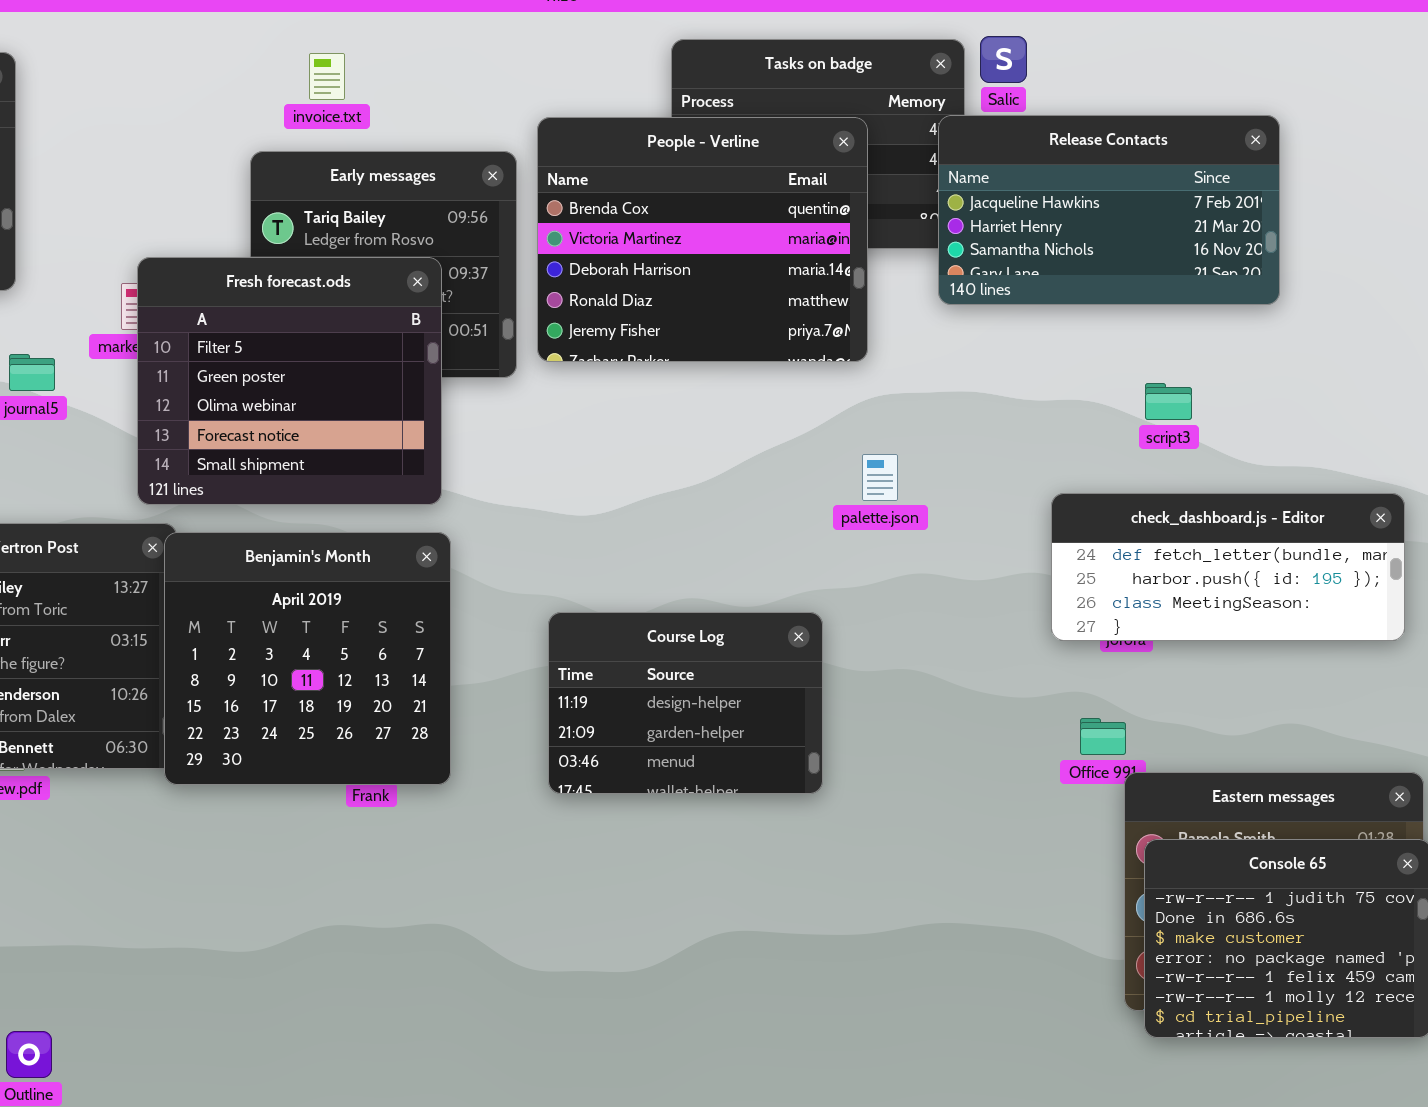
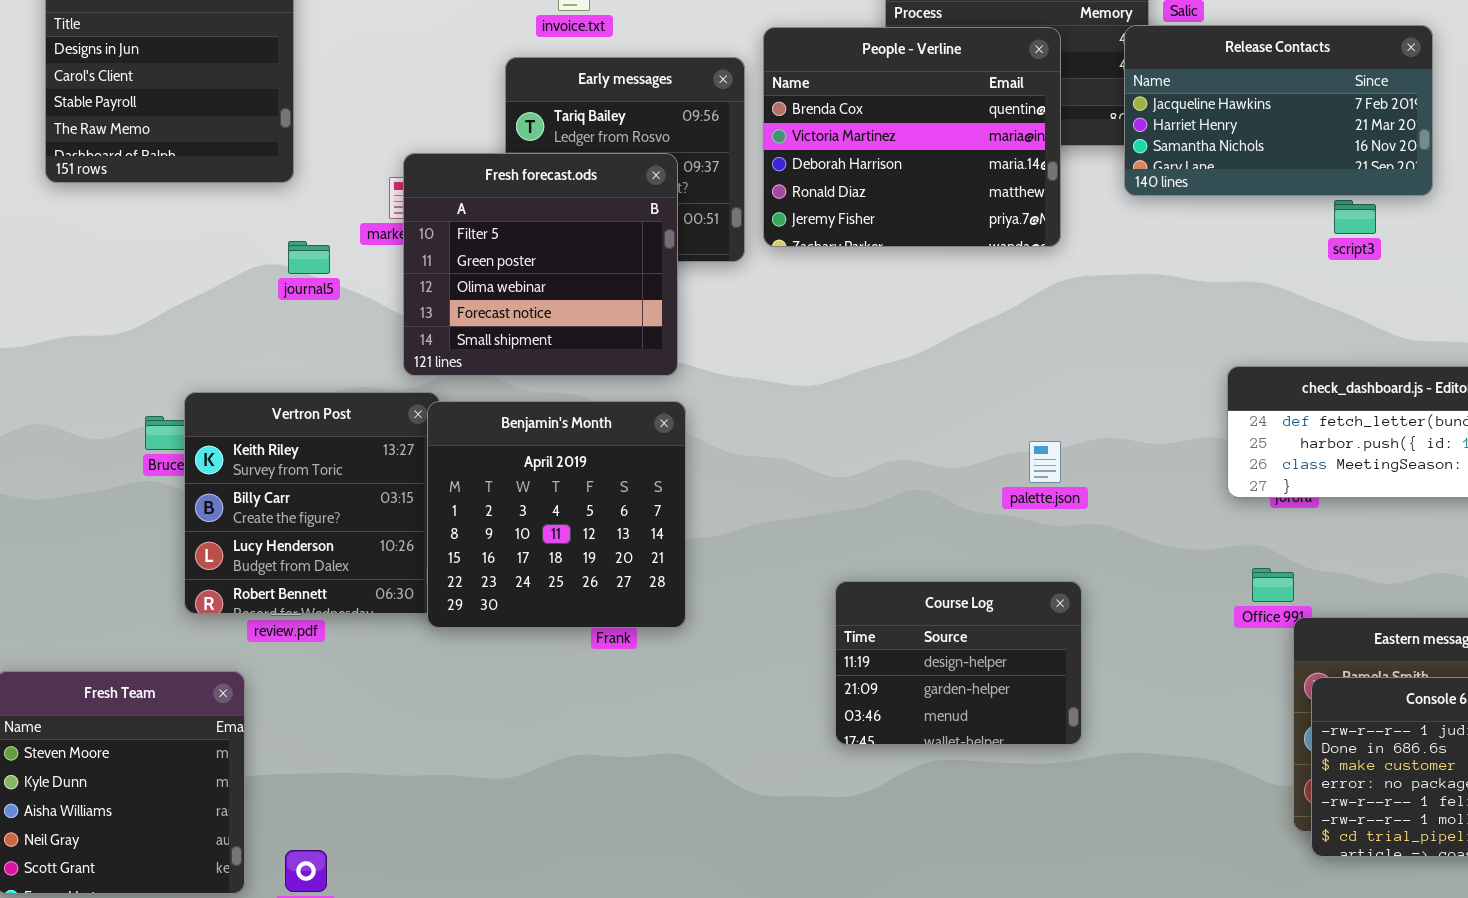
script3: [1145,383,1192,420] -> [1334,200,1376,234], moved
palette.json: [862,454,898,501] -> [1029,441,1061,483], moved
Course Log: [548,612,823,794] -> [835,581,1082,745], moved

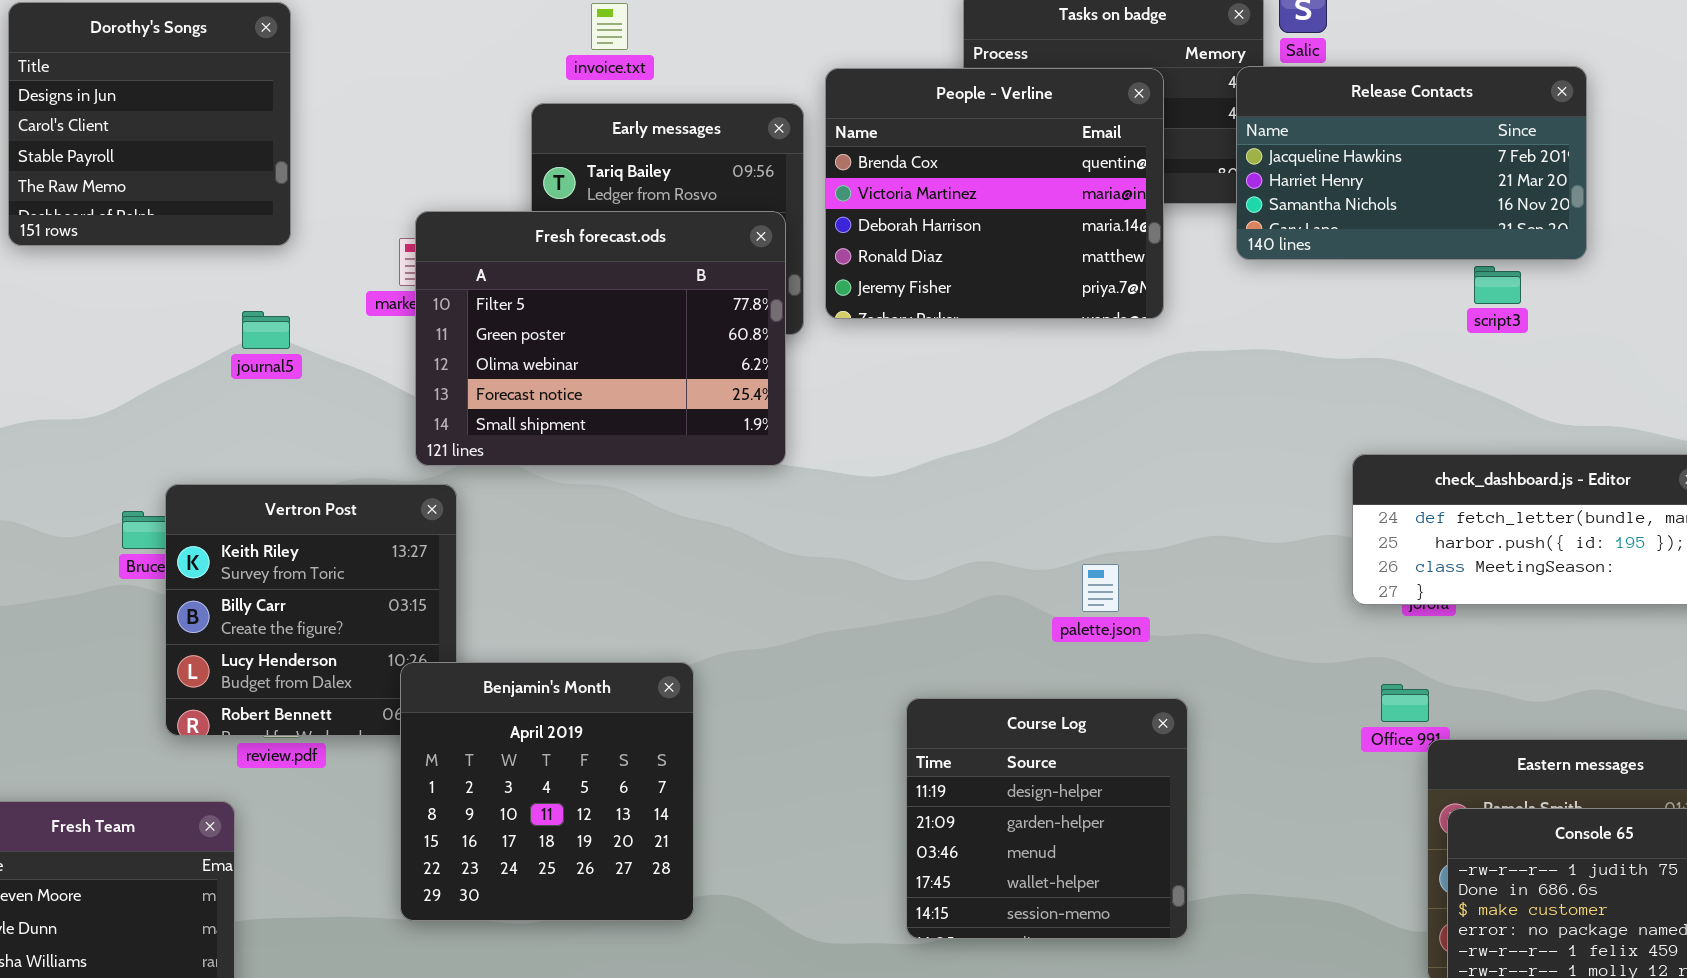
Fresh forecast.ods: [403,153,678,376] -> [415,211,786,466], resized
journal5: [288,241,330,274] -> [242,311,290,349], moved
Benjamin's Month: [427,401,686,628] -> [400,662,694,921], moved
palette.json: [1029,441,1061,483] -> [1082,564,1119,612], moved
Course Log: [835,581,1082,745] -> [906,698,1188,939], resized

